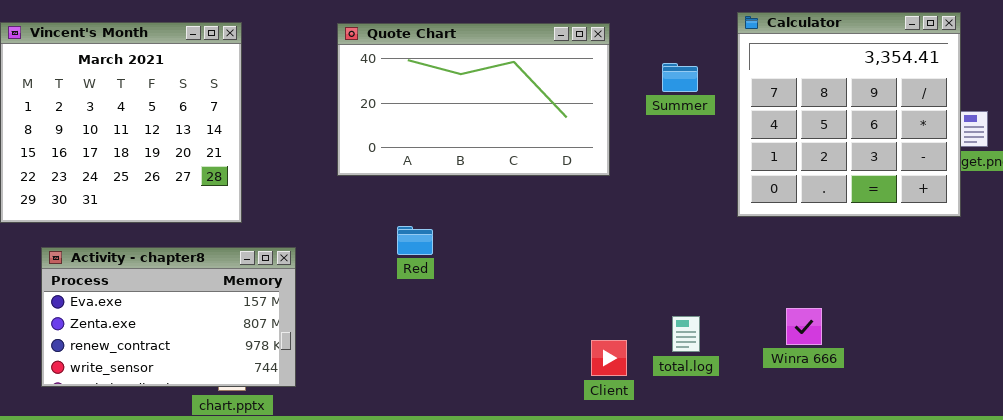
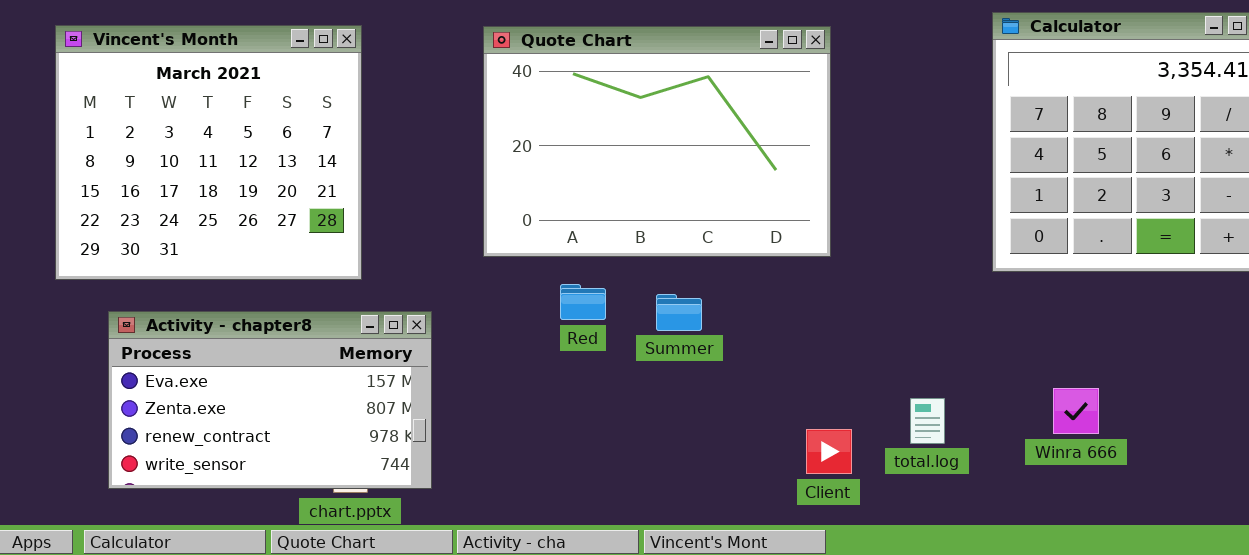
Quote Chart: [337,23,610,176] -> [483,26,831,257], resized
Summer: [662,63,698,92] -> [656,294,702,331], moved

